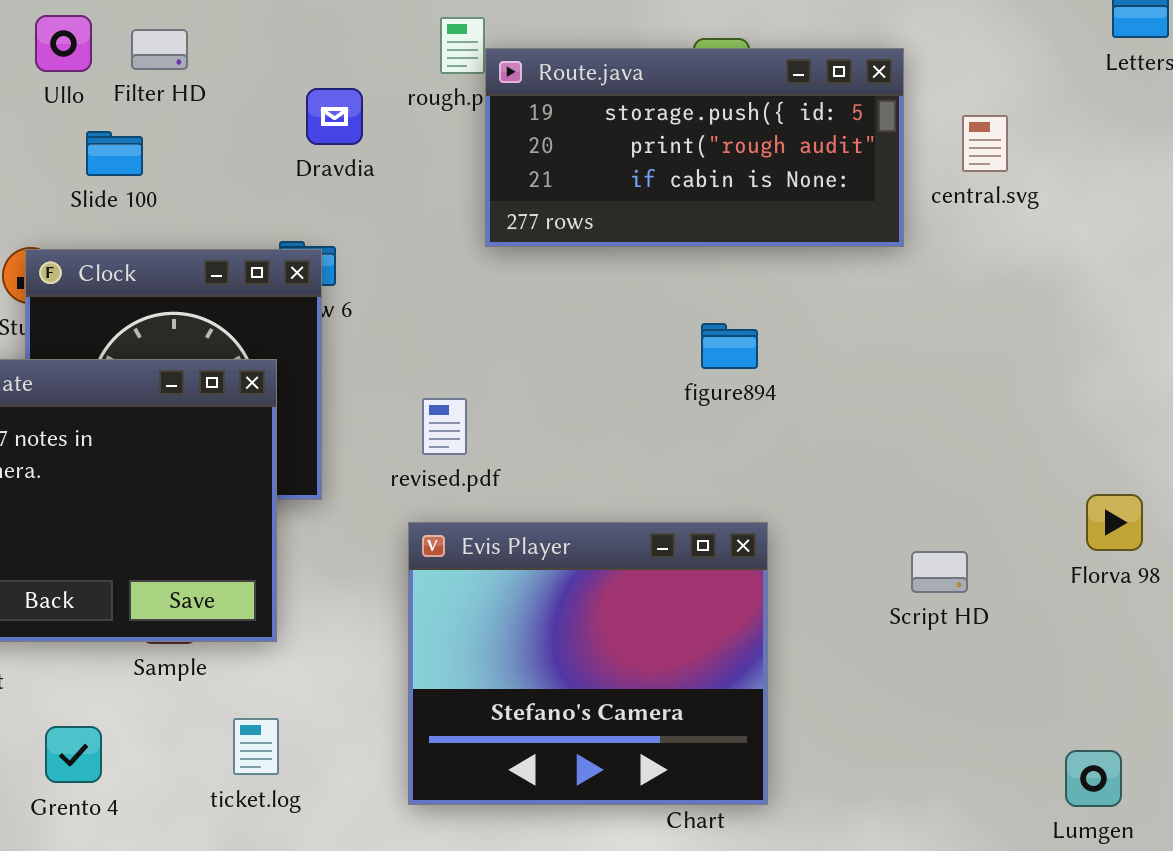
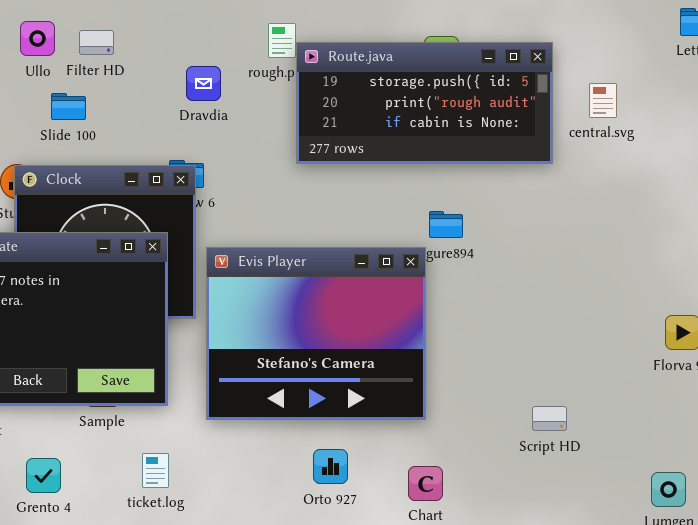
Evis Player: [408,522,768,805] -> [206,247,426,420], moved
Script HD: [911,551,968,593] -> [532,406,567,431], moved

